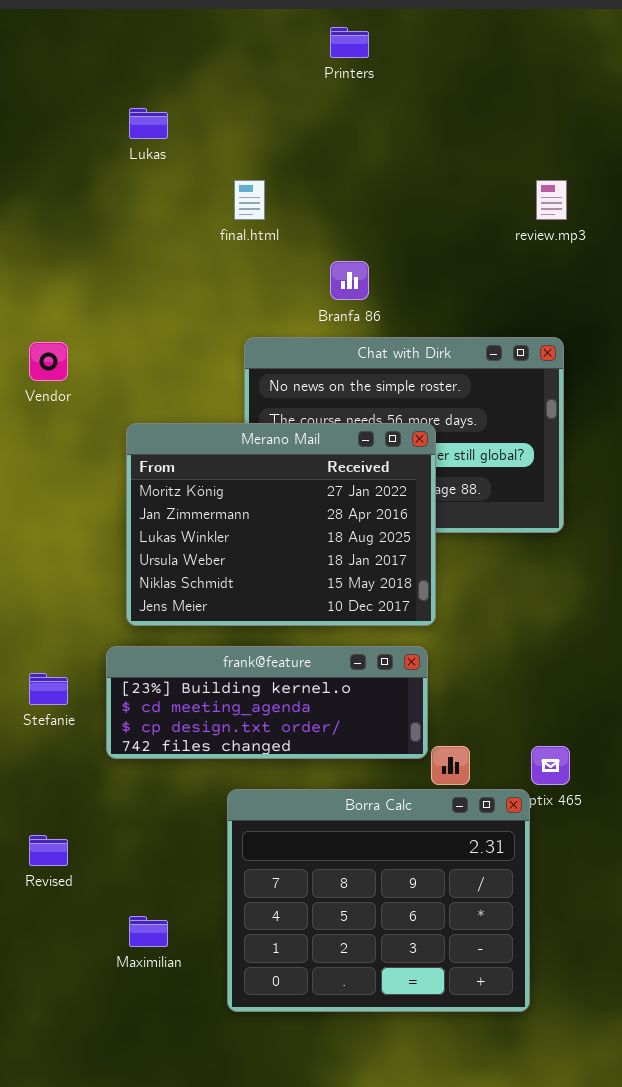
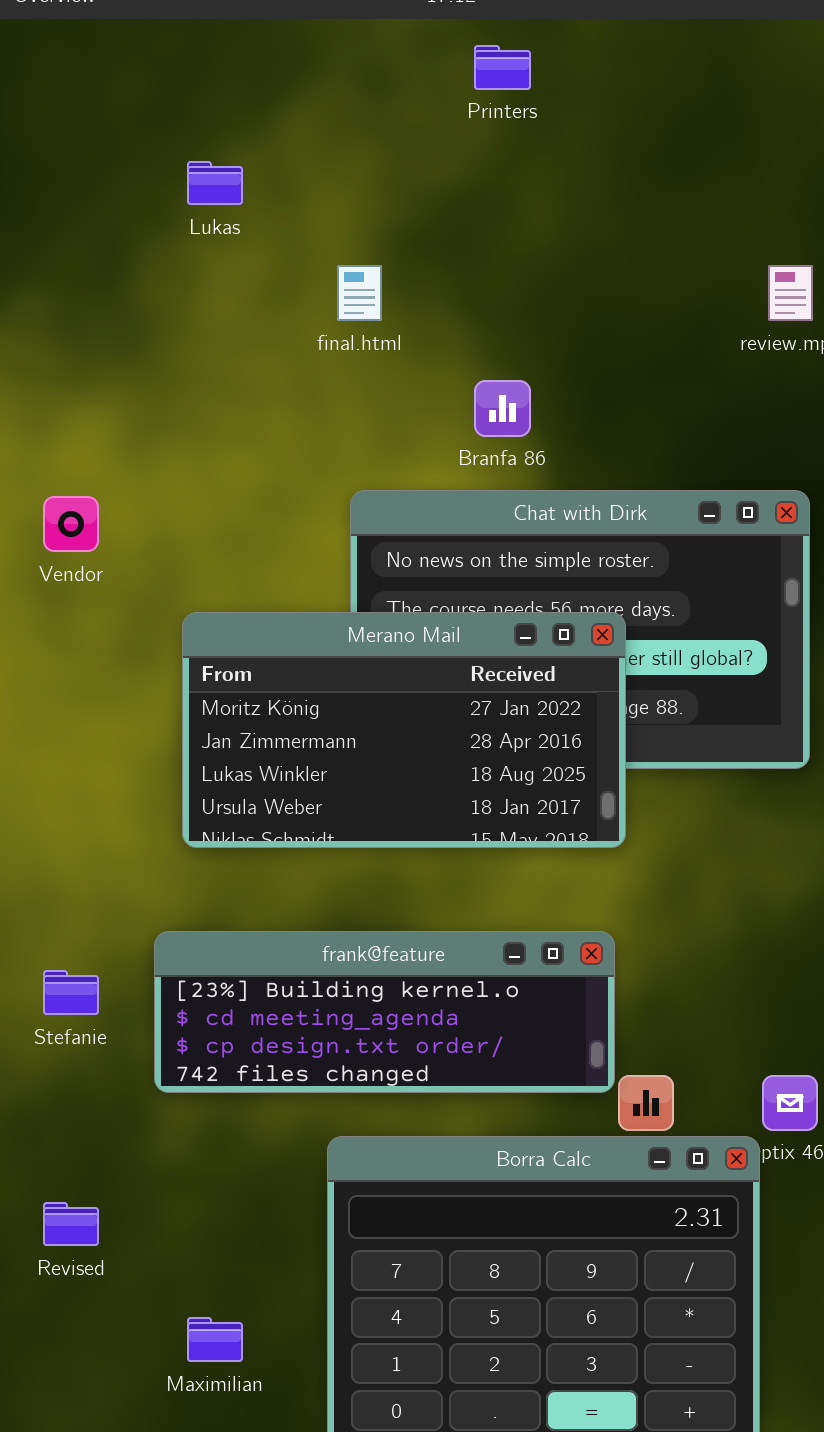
Merano Mail: [126,423,436,626] -> [182,612,626,848], resized

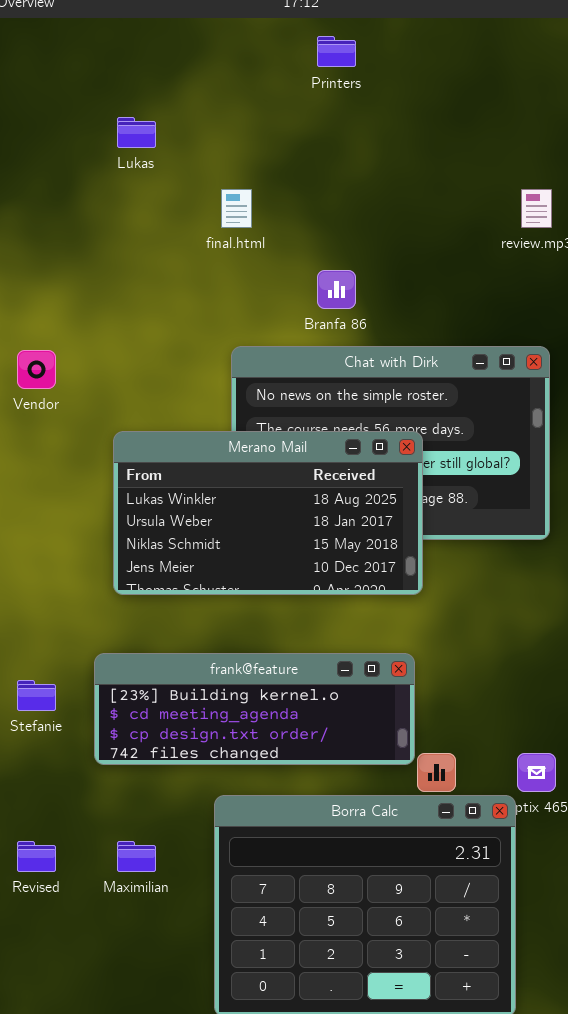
Merano Mail: [182,612,626,848] -> [113,431,423,595], scrolled down 2 rows
Maximilian: [187,1317,243,1362] -> [117,841,156,872], moved

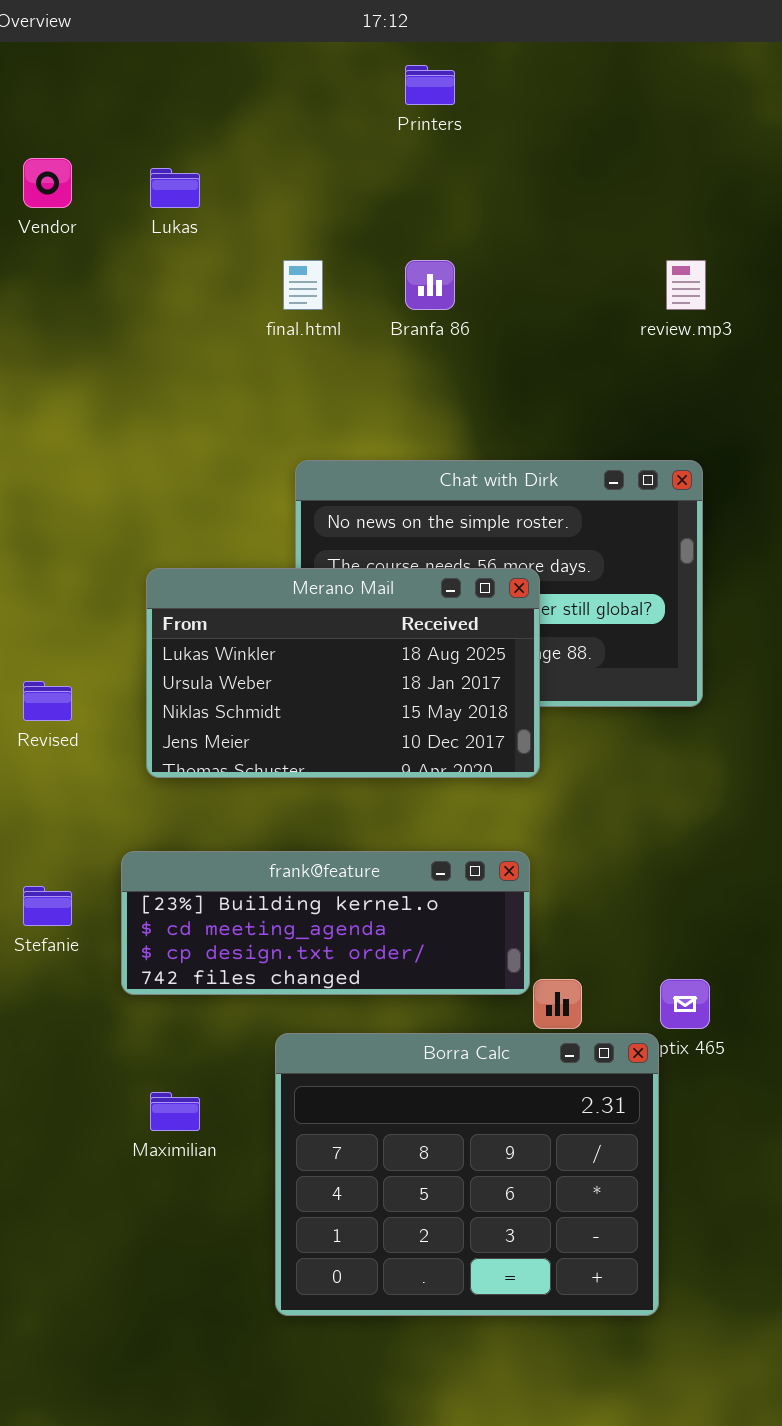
Branfa 86: [317,270,356,309] -> [405,260,455,310], moved
Vendor: [17,350,56,389] -> [23,158,72,208], moved
Revised: [17,841,56,872] -> [23,681,72,721], moved

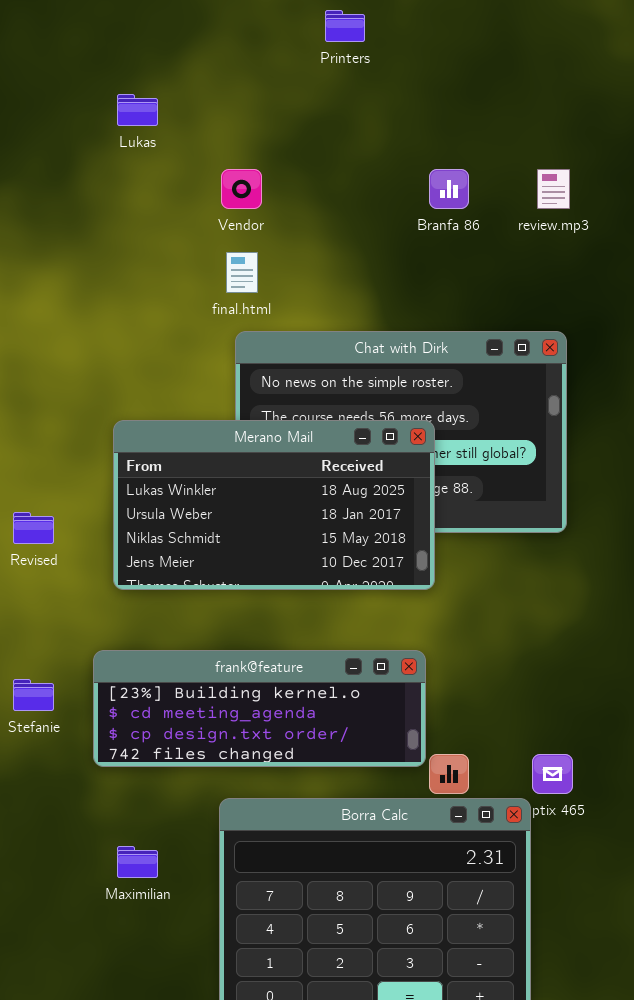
Vendor: [23,158,72,208] -> [221,169,262,209], moved
final.html: [283,260,323,310] -> [226,252,258,293], moved
Branfa 86: [405,260,455,310] -> [429,169,469,209], moved

